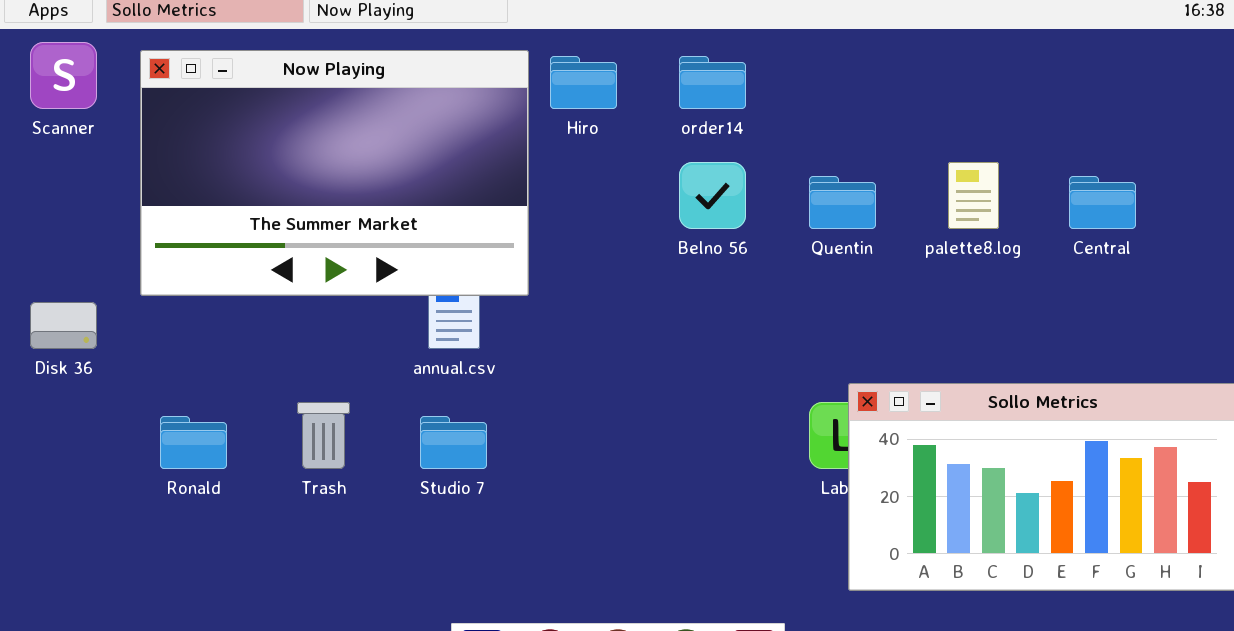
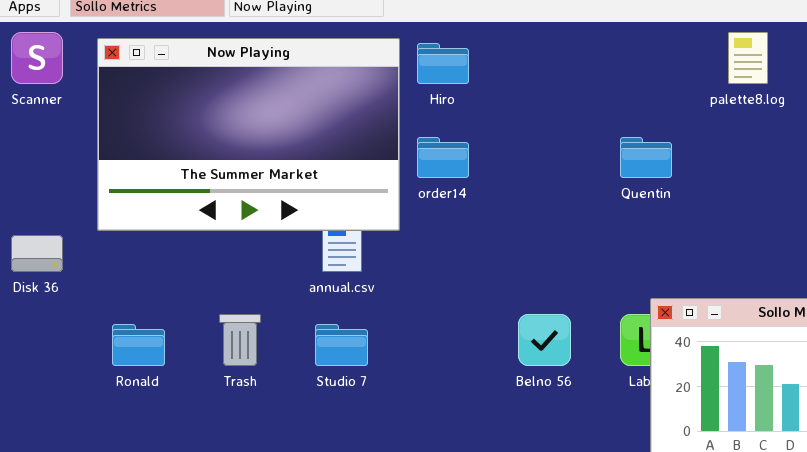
order14: [679,56,746,109] -> [417,137,469,178], moved
Belno 56: [679,162,746,229] -> [518,314,571,366], moved
palette8.log: [948,162,999,229] -> [728,32,768,84], moved

